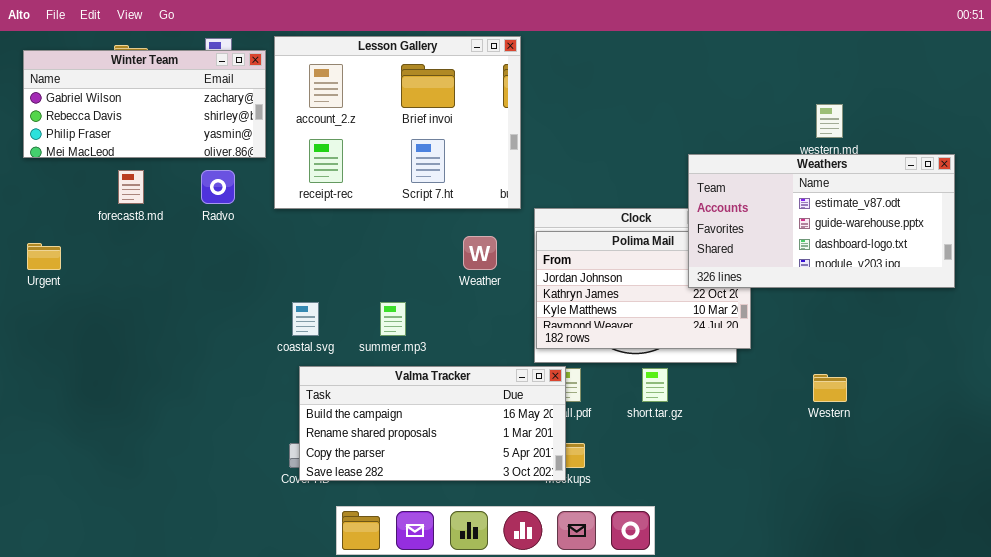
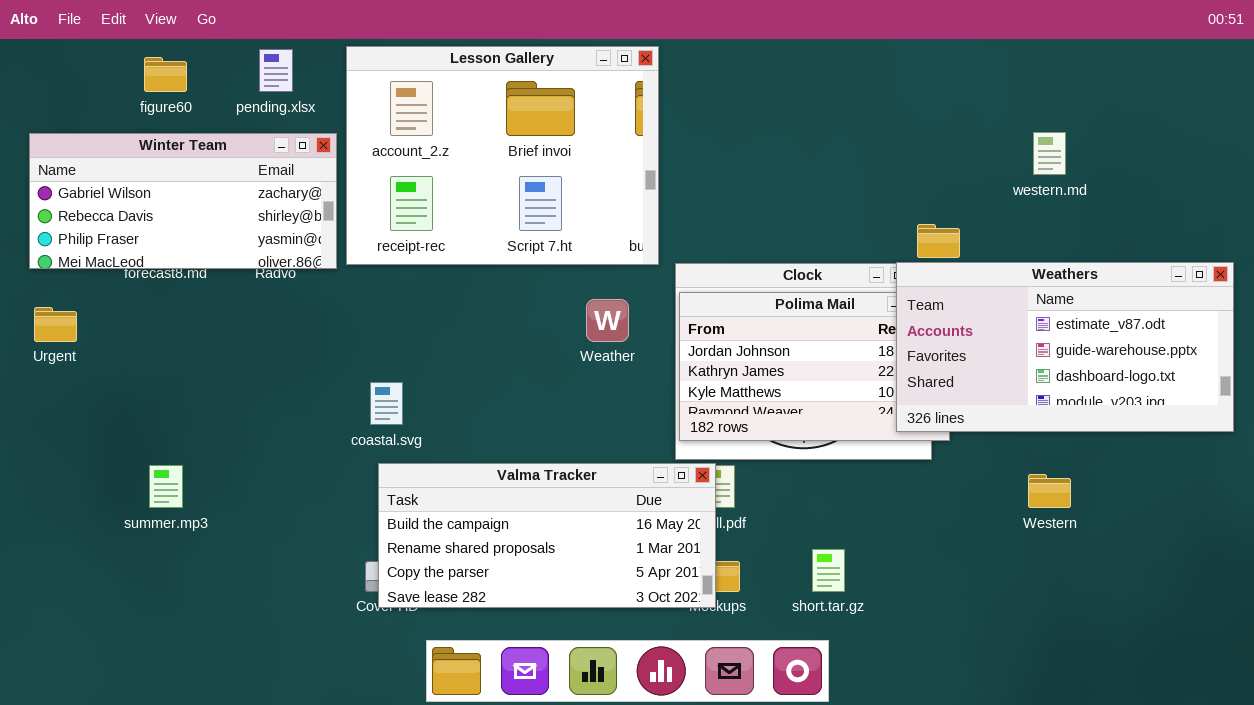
Winter Team: [23,50,266,158] -> [29,133,337,269], moved
Weathers: [688,154,955,288] -> [896,262,1234,432], moved
summer.mp3: [380,302,406,336] -> [149,465,183,508], moved
short.tar.gz: [642,368,668,402] -> [812,549,845,592], moved

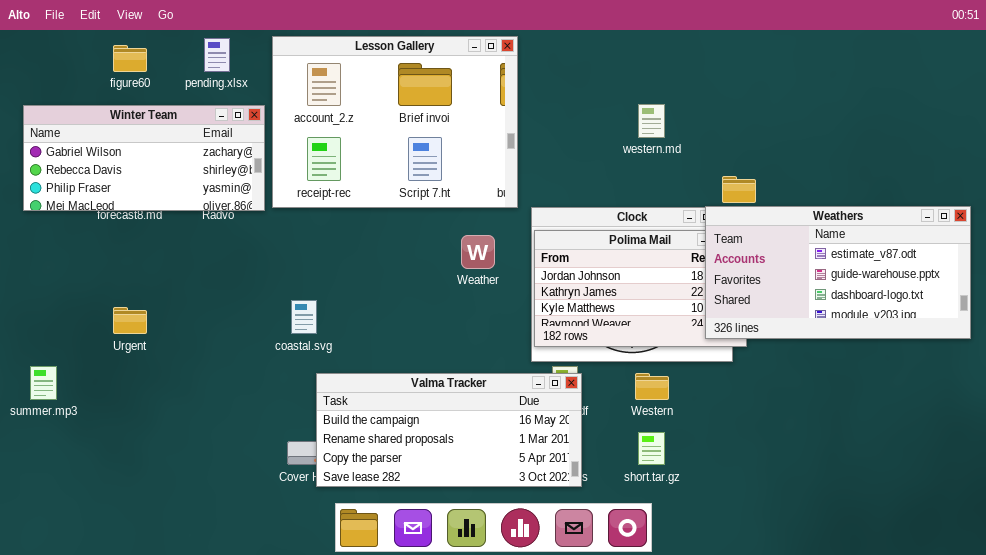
western.md: [1033,132,1066,175] -> [638,104,665,138], moved
Urgent: [34,307,77,342] -> [113,307,147,334], moved
Valma Tracker: [378,463,716,608] -> [316,373,582,487], moved
summer.mp3: [149,465,183,508] -> [30,366,57,400], moved
Western: [1028,474,1071,508] -> [635,373,669,400], moved

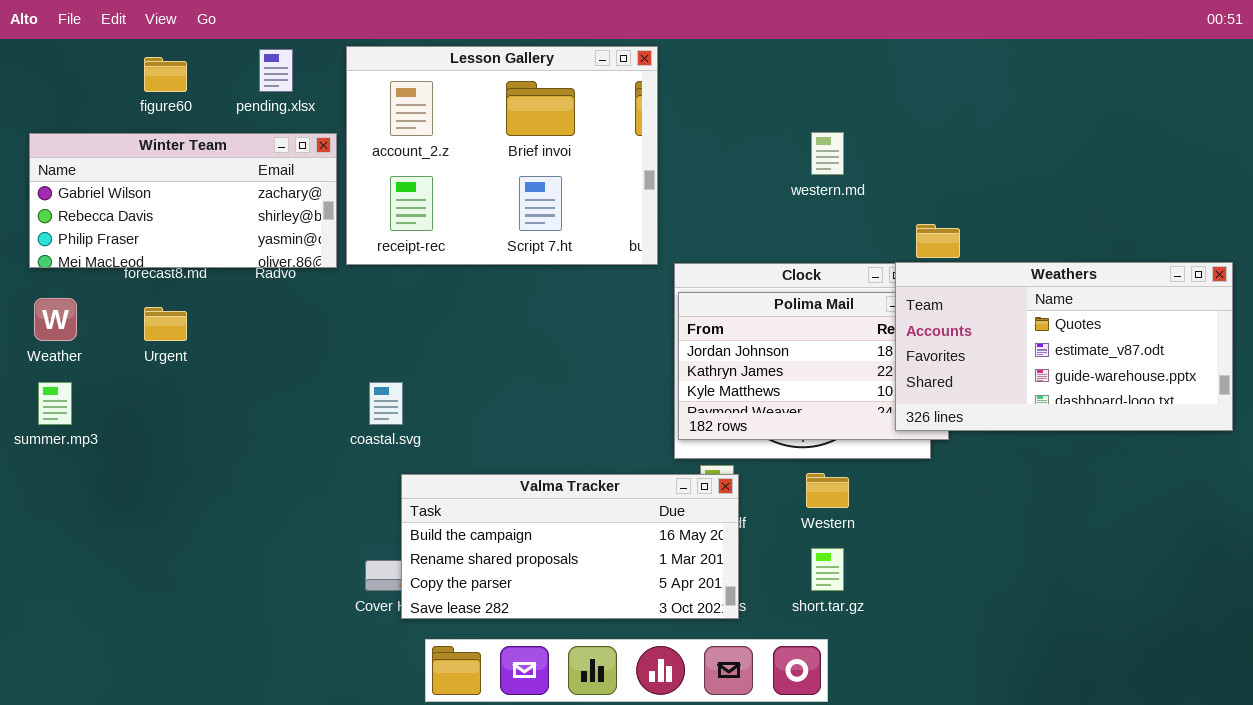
Weathers: [705,206,971,339] -> [895,262,1233,431], scrolled up 1 row
Weather: [461,235,495,269] -> [34,298,77,341], moved
Urgent: [113,307,147,334] -> [144,307,187,341], moved
summer.mp3: [30,366,57,400] -> [38,382,72,425], moved

